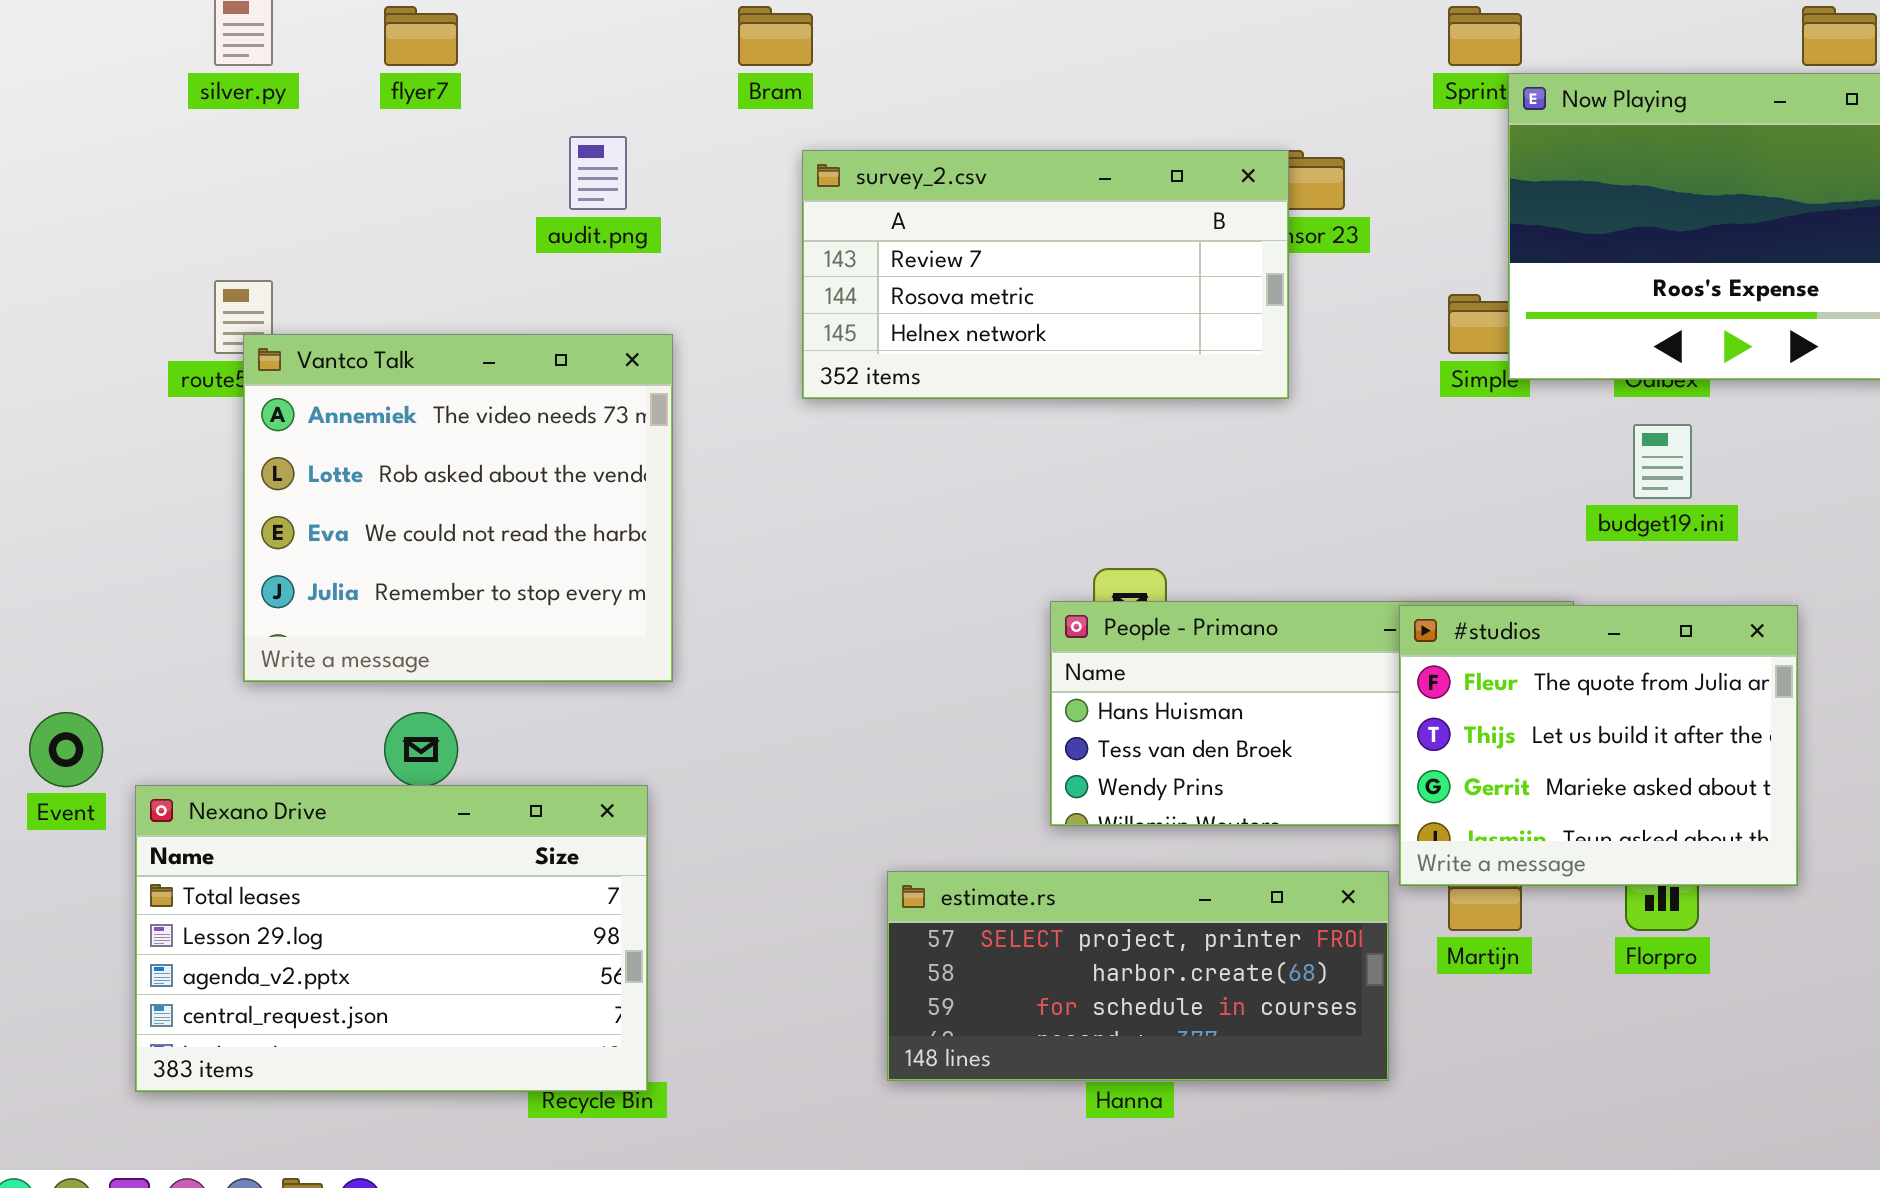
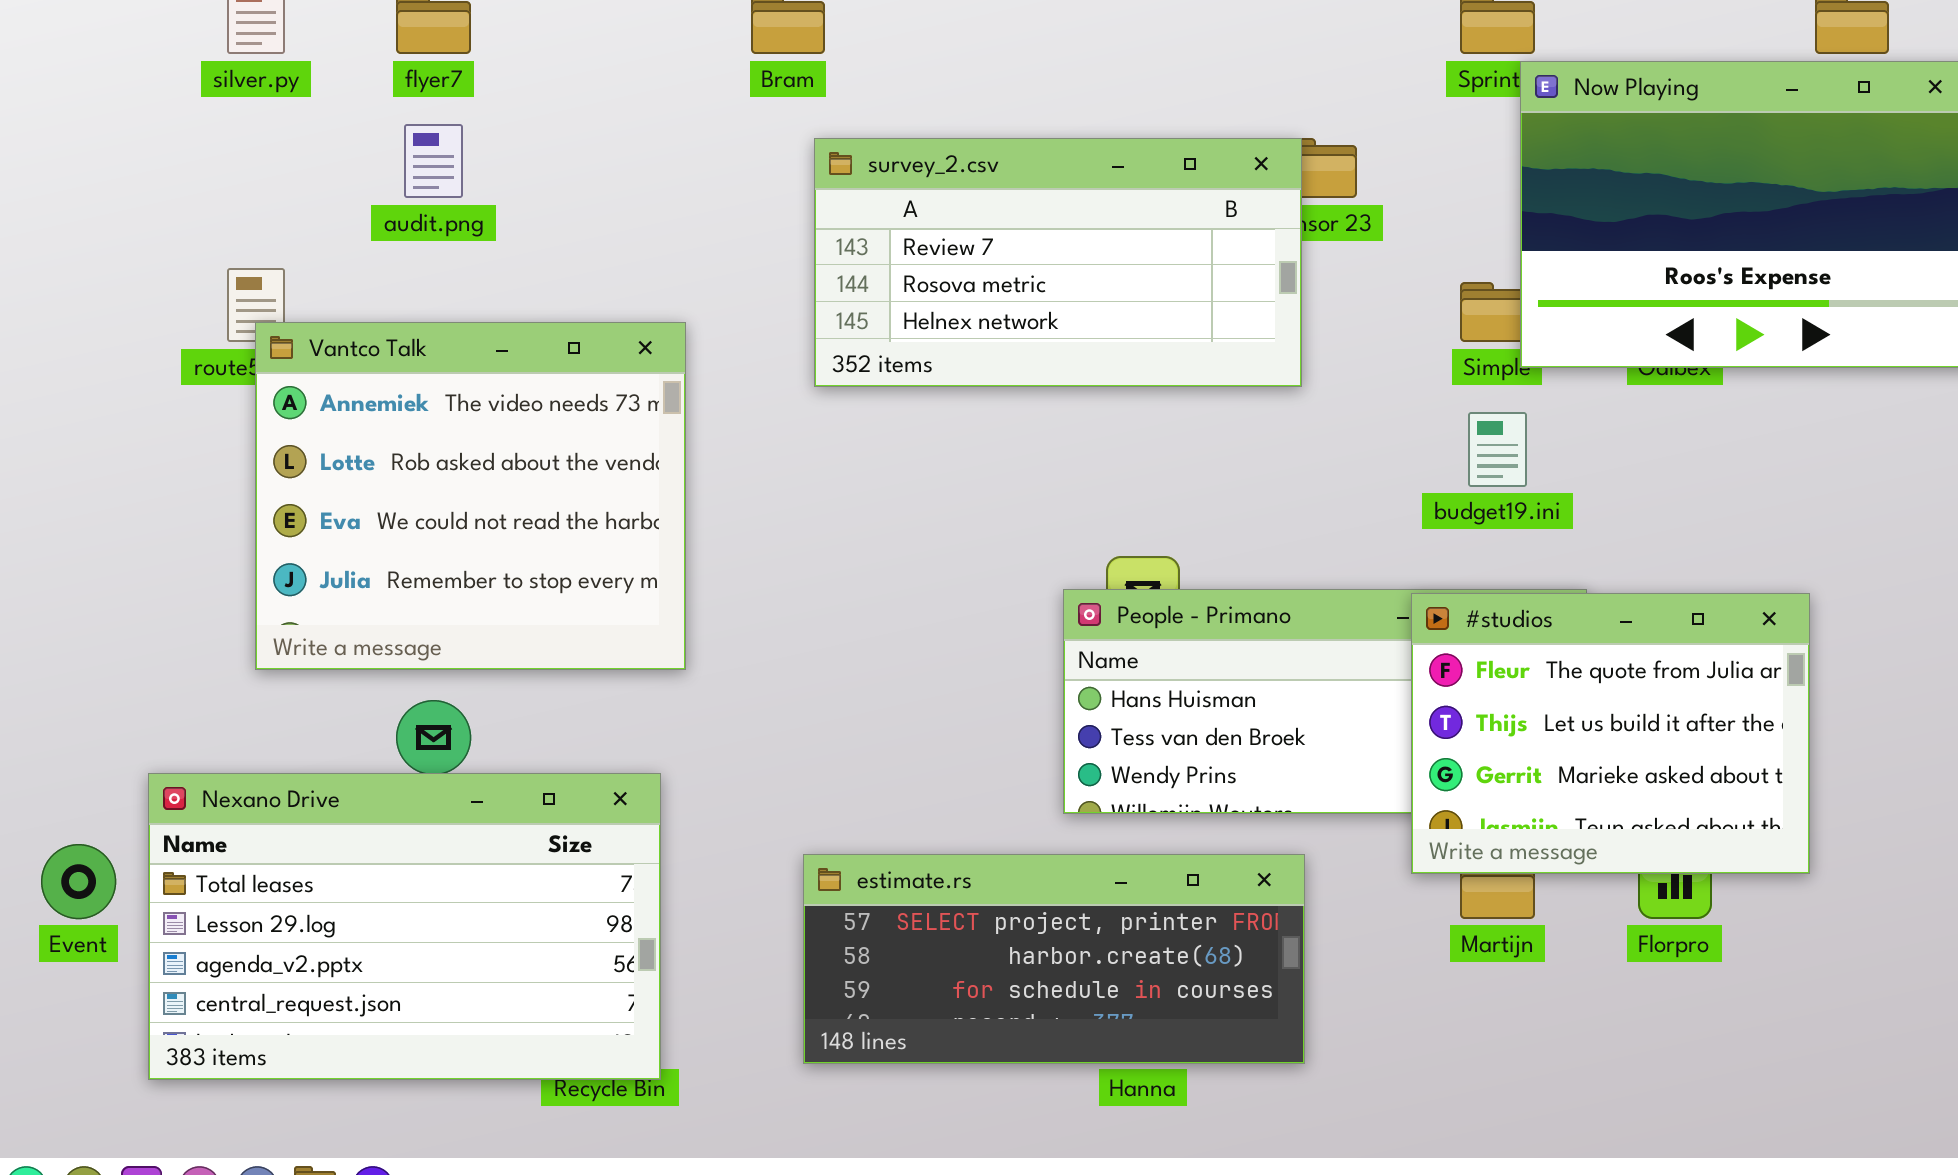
audit.png: [569,136,627,210] -> [404,124,463,198], moved
budget19.ini: [1633,424,1692,499] -> [1468,412,1527,487], moved
Event: [29,712,103,787] -> [41,844,116,919], moved
estimate.rs: [887,871,1389,1081] -> [803,854,1305,1064], moved

